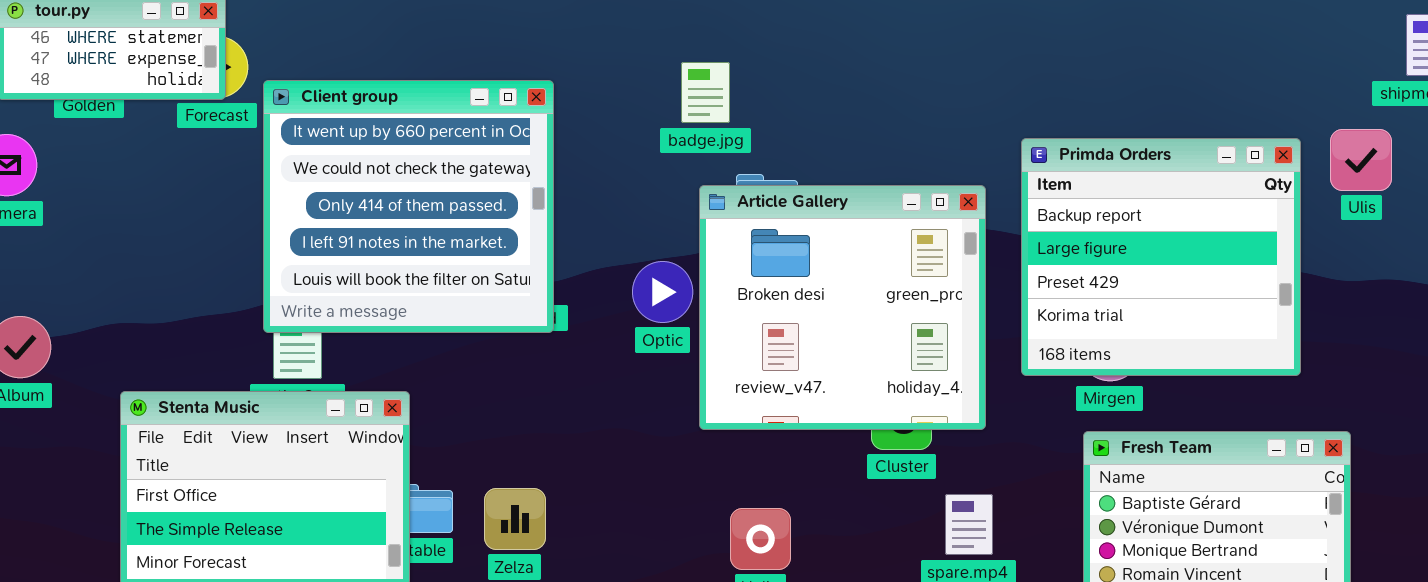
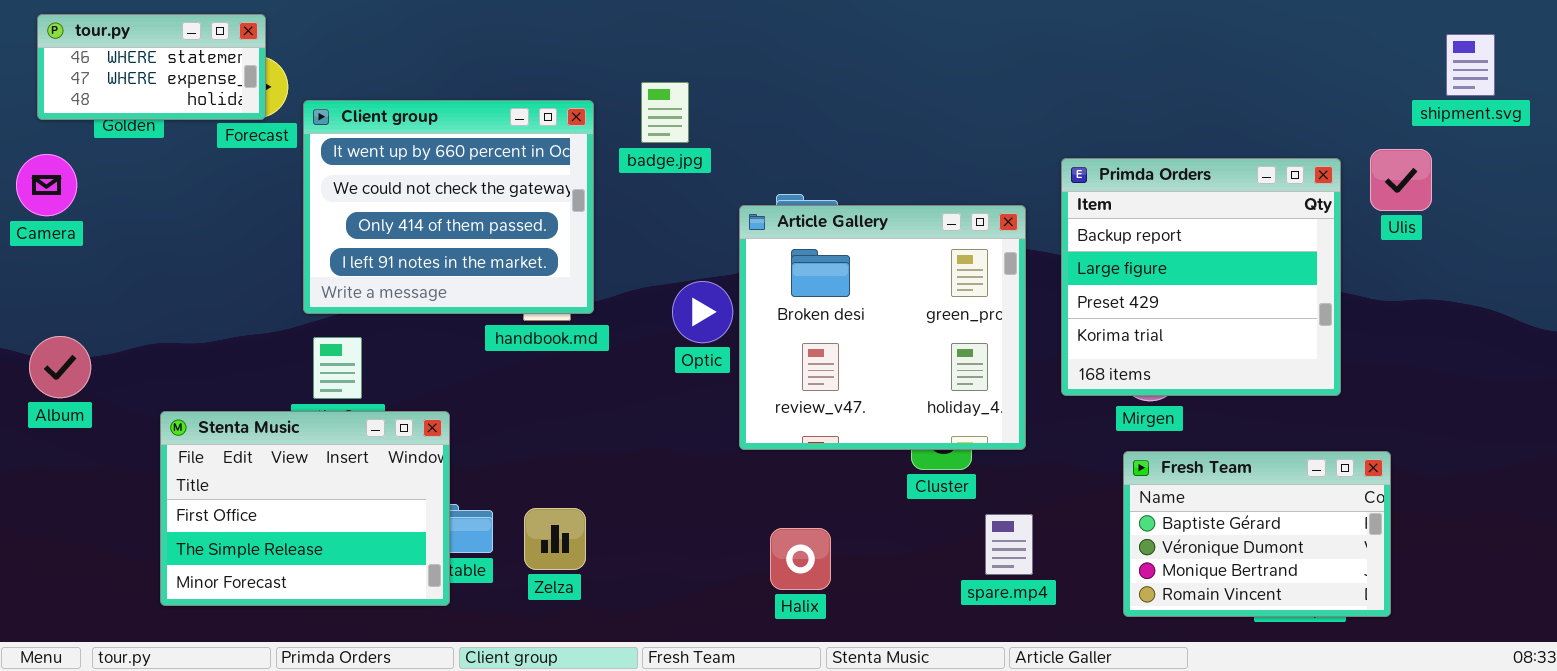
badge.jpg: [681,62,730,123] -> [641,82,689,143], moved
Client group: [263,80,554,333] -> [303,100,594,314], resized

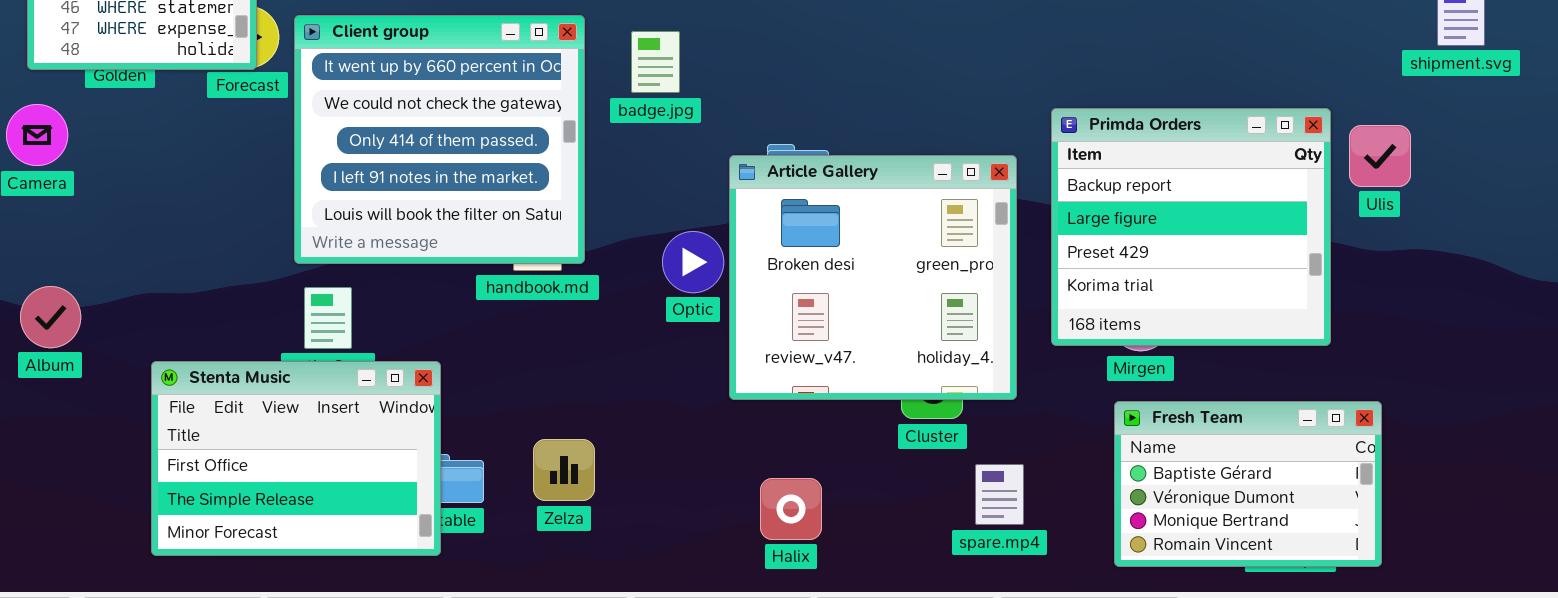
Client group: [303,100,594,314] -> [294,15,585,264], resized
Ulis: [1370,149,1432,211] -> [1349,125,1411,187], moved
Zelza: [524,508,586,570] -> [533,439,595,501], moved

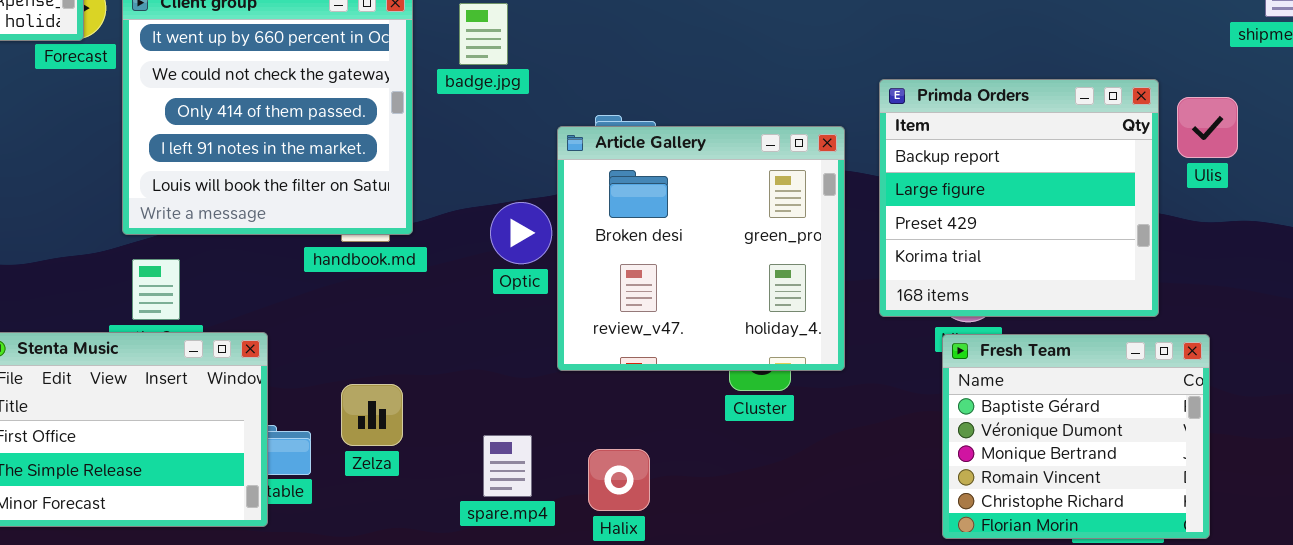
Fresh Team: [1114,401,1382,567] -> [942,334,1210,539], resized
Zelza: [533,439,595,501] -> [341,384,403,446], moved
spare.mp4: [975,464,1024,525] -> [483,435,532,497], moved

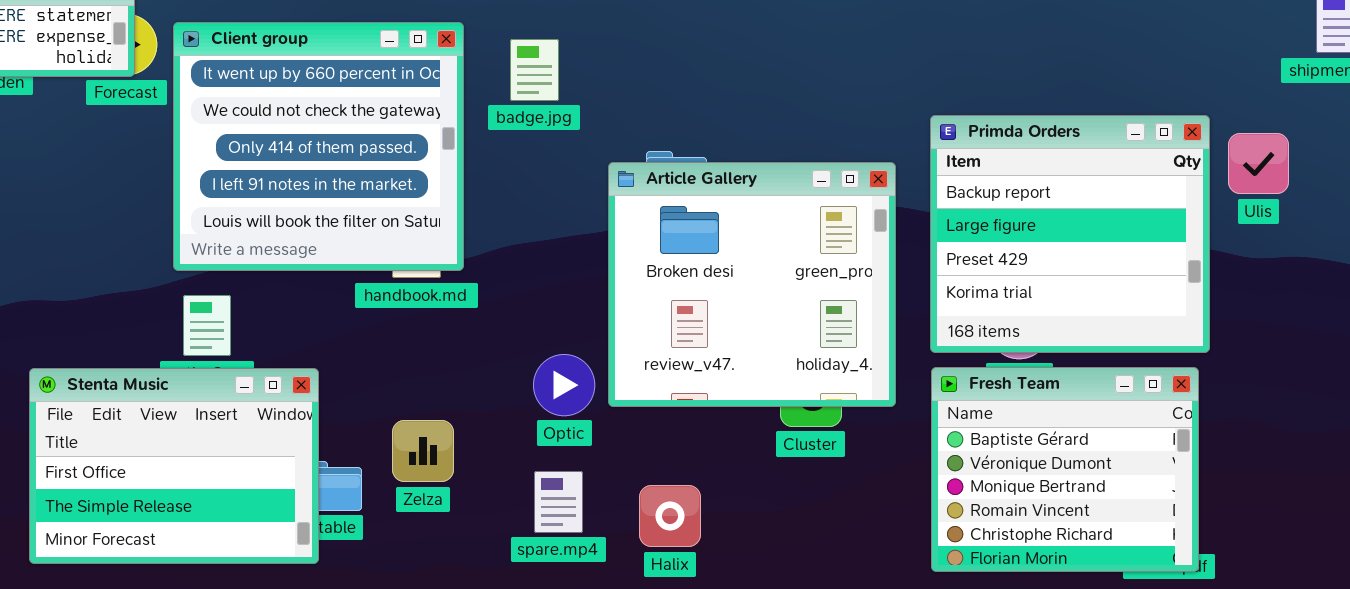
Optic: [490,202,552,264] -> [533,354,595,416], moved
Fresh Team: [942,334,1210,539] -> [931,367,1199,572], moved

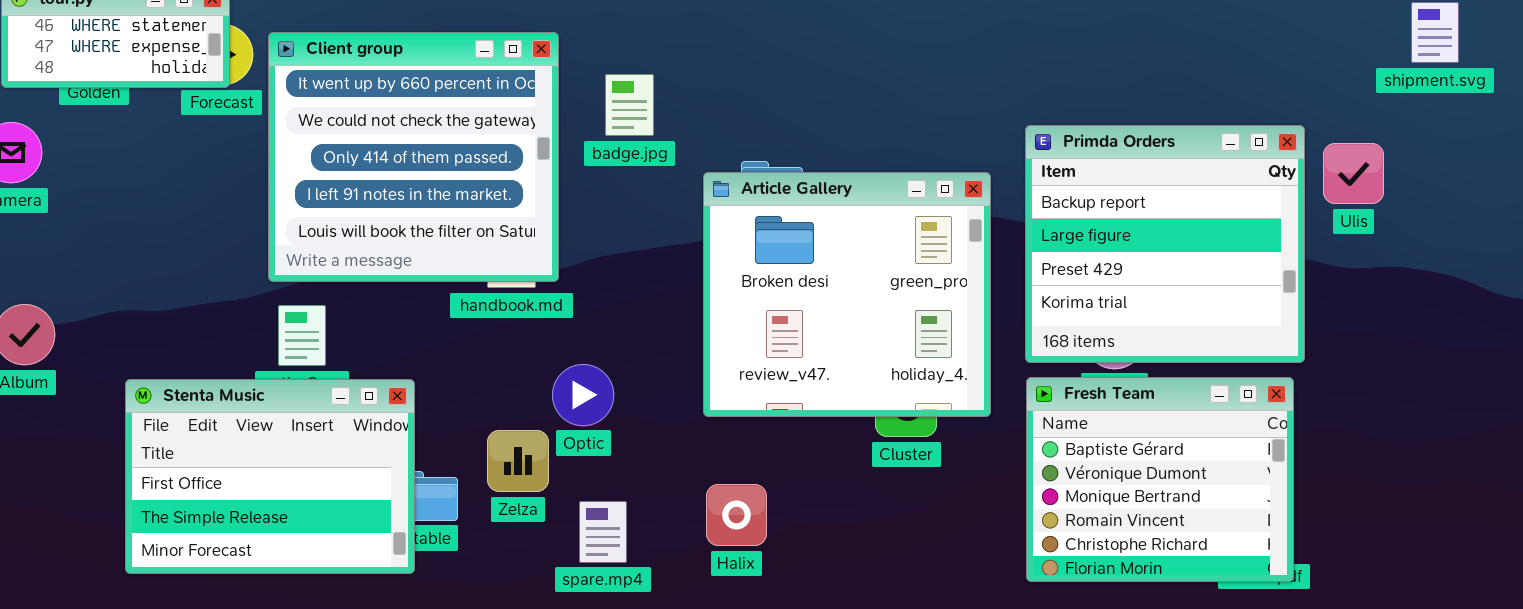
badge.jpg: [510,39,559,101] -> [605,74,654,136], moved
Optic: [533,354,595,416] -> [552,364,614,426], moved
spare.mp4: [534,471,583,533] -> [579,501,627,563], moved
Halix: [639,485,701,547] -> [706,484,767,546], moved

